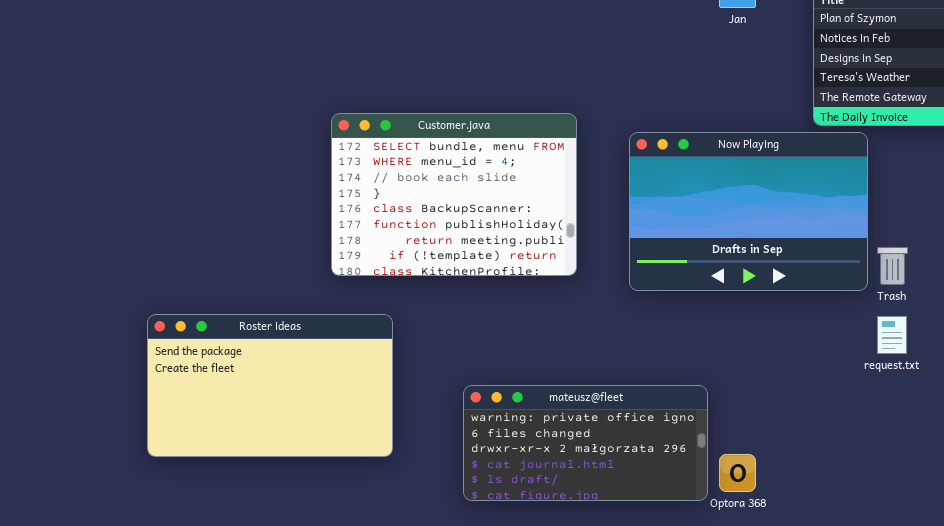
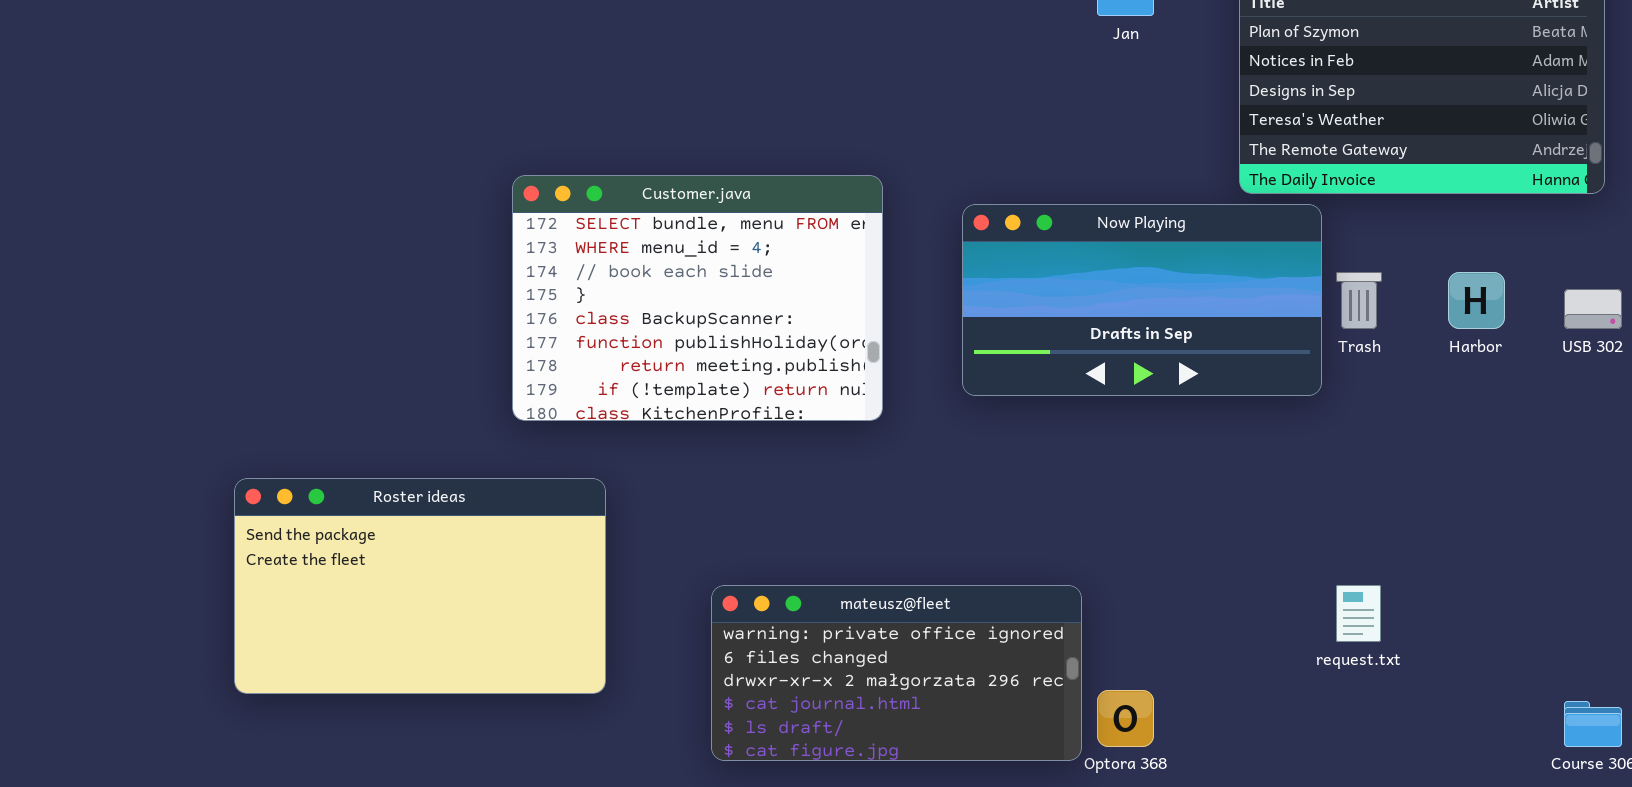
Now Playing: [629,132,868,291] -> [962,204,1322,396], resized
Trash: [877,247,908,285] -> [1336,272,1382,329], moved
request.txt: [877,316,907,354] -> [1336,585,1381,642], moved

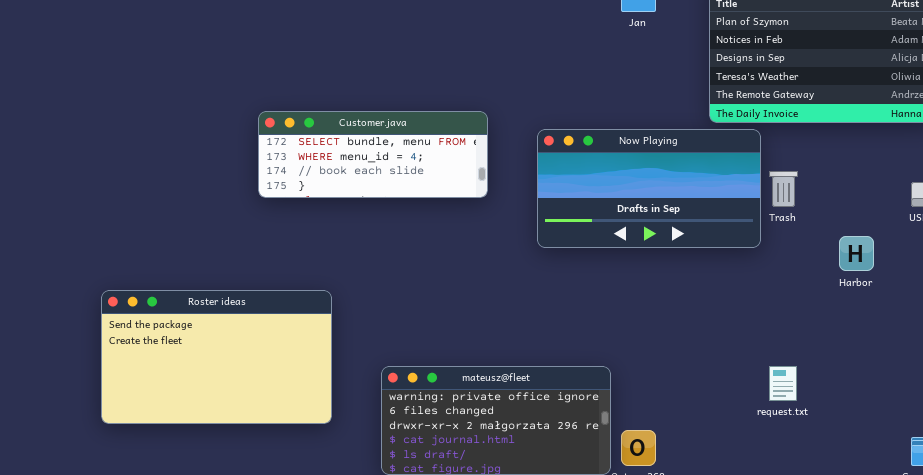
Customer.java: [512,175,883,421] -> [258,111,488,198], resized
Harbor: [1448,272,1505,329] -> [839,236,874,271], moved
Roster ideas: [234,478,606,694] -> [101,290,332,424], moved

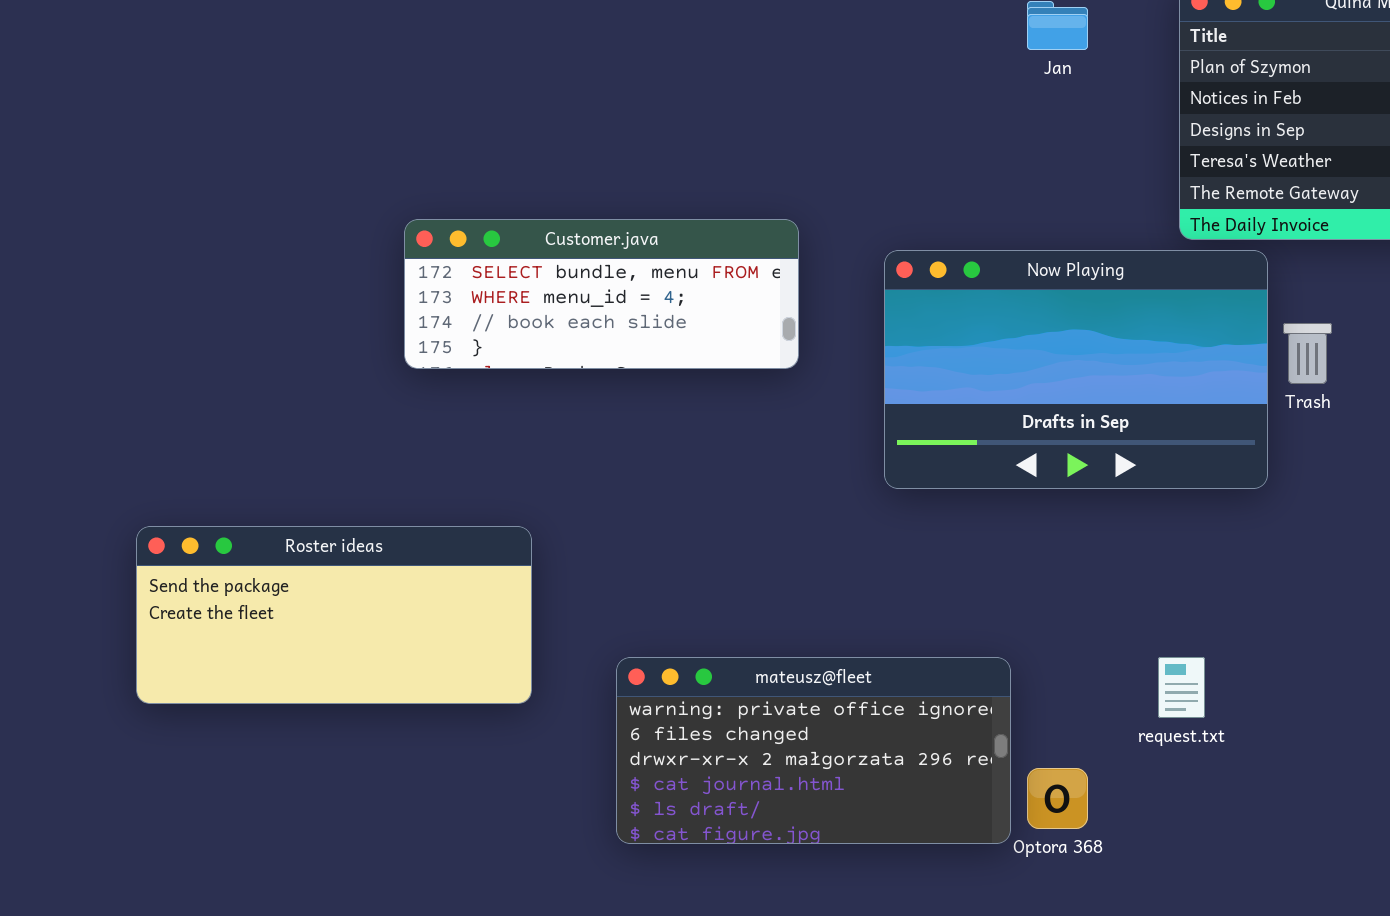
Now Playing: [537,129,761,248] -> [884,250,1268,489], resized
Roster ideas: [101,290,332,424] -> [136,526,532,704], resized
request.txt: [769,366,797,401] -> [1158,657,1205,718], moved

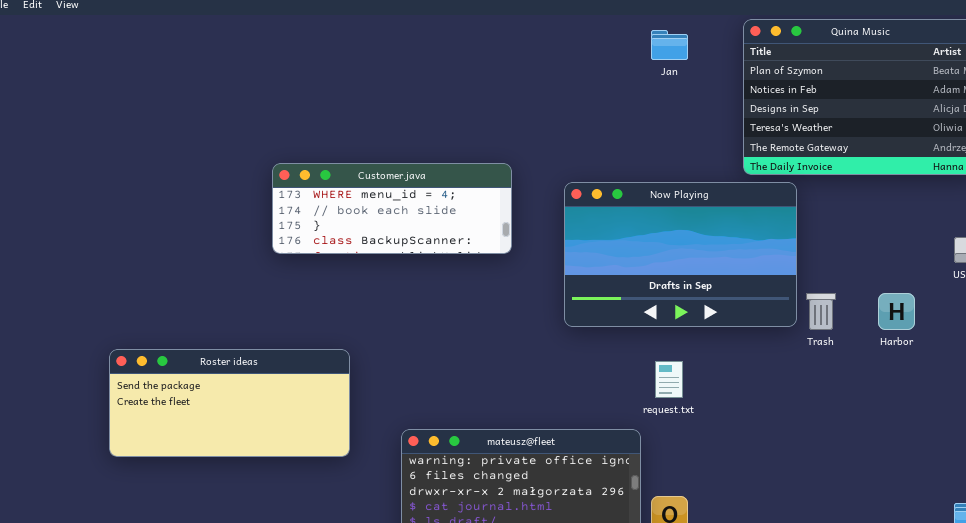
Customer.java: [404,219,799,369] -> [272,163,512,254], scrolled down 1 row
Trash: [1283,323,1332,384] -> [806,293,836,330], moved
request.txt: [1158,657,1205,718] -> [655,361,683,398], moved

